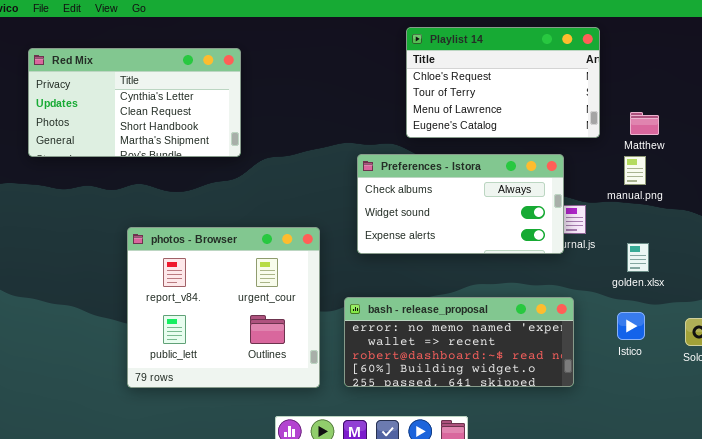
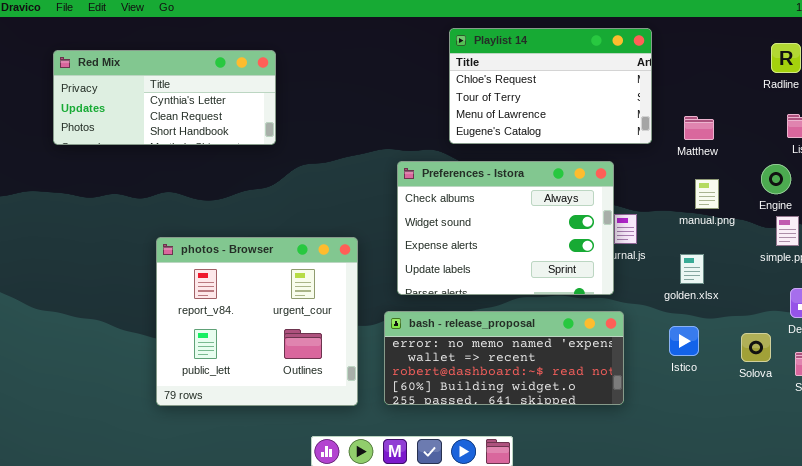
Red Mix: [28,48,241,157] -> [53,50,276,145], resized
Preferences - Istora: [357,154,564,254] -> [397,161,614,295], resized
manual.png: [624,156,646,185] -> [695,179,719,209], moved

